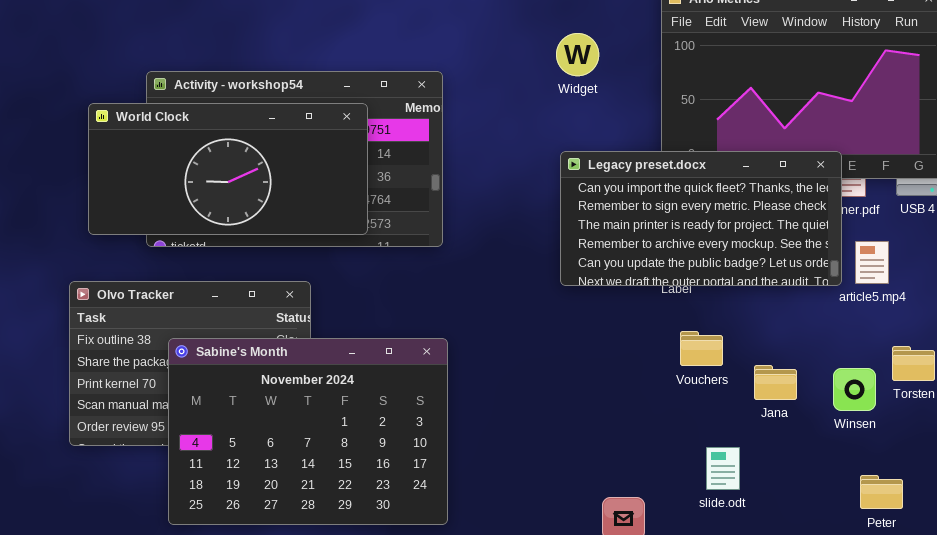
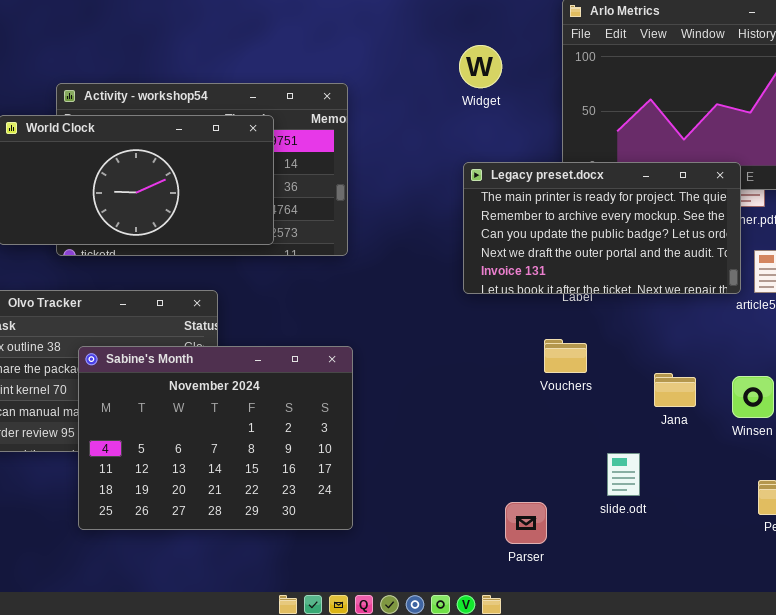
Legacy preset.docx: [560,151,842,286] -> [463,162,741,294], scrolled down 2 rows
Vouchers: [680,331,723,366] -> [544,339,587,373], moved

